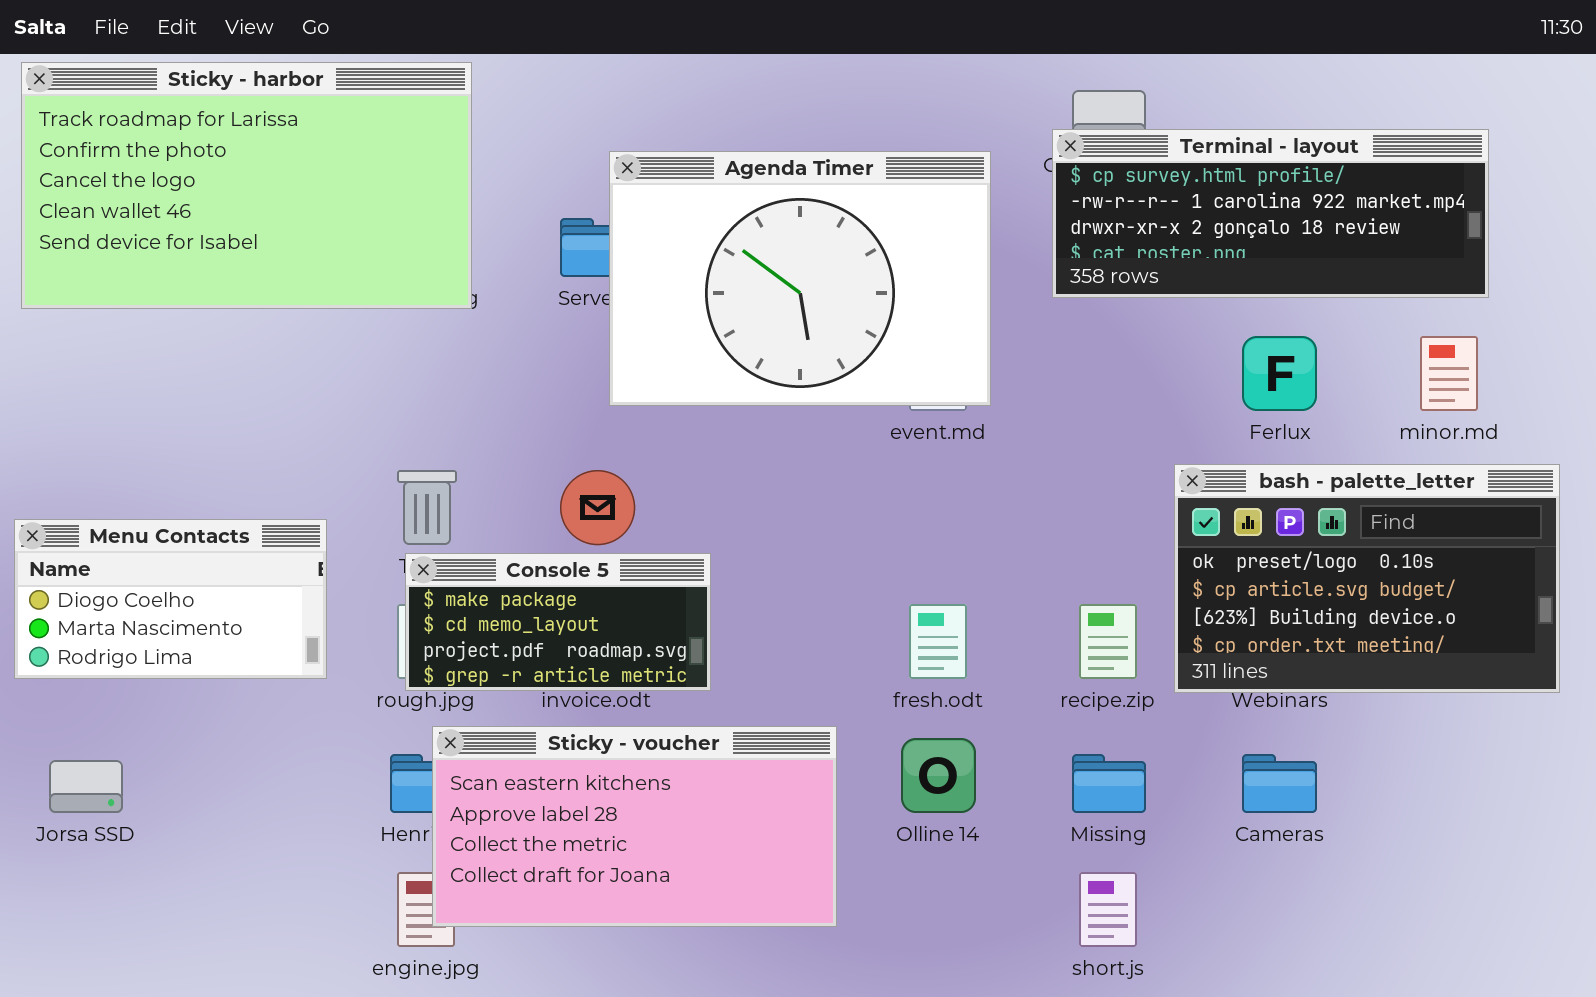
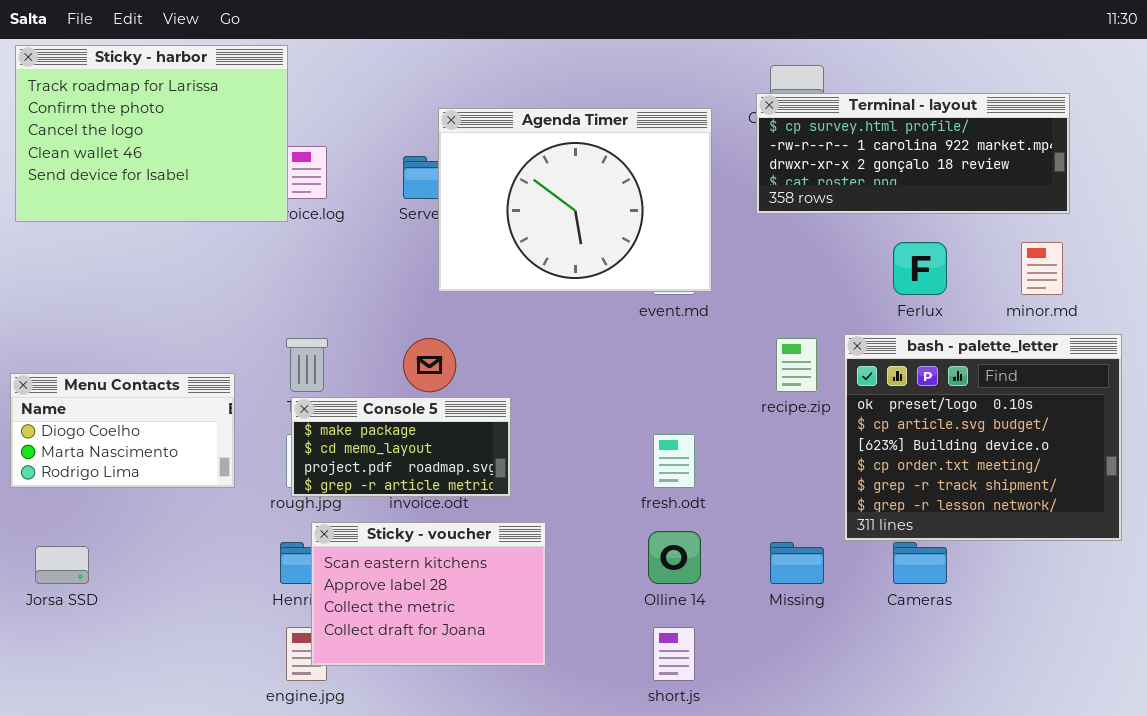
Sticky - harbor: [21,62,472,309] -> [15,45,288,222], resized
bash - palette_letter: [1174,464,1560,693] -> [844,334,1122,541], resized
recipe.zip: [1079,604,1137,679] -> [776,338,817,392], moved
Sticky - voucher: [432,726,837,927] -> [311,522,546,666], resized
short.js: [1079,872,1137,947] -> [653,627,695,681], moved

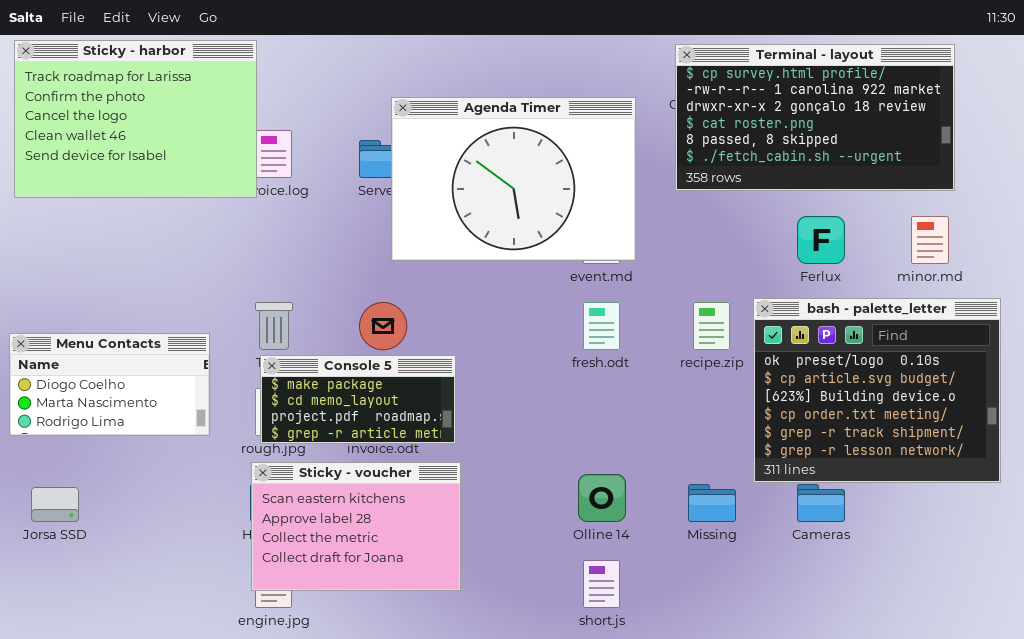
Terminal - layout: [756,93,1070,214] -> [675,44,955,191], resized
fresh.odt: [653,434,695,488] -> [583,302,620,350], moved
Sticky - voucher: [311,522,546,666] -> [251,462,461,591], moved

